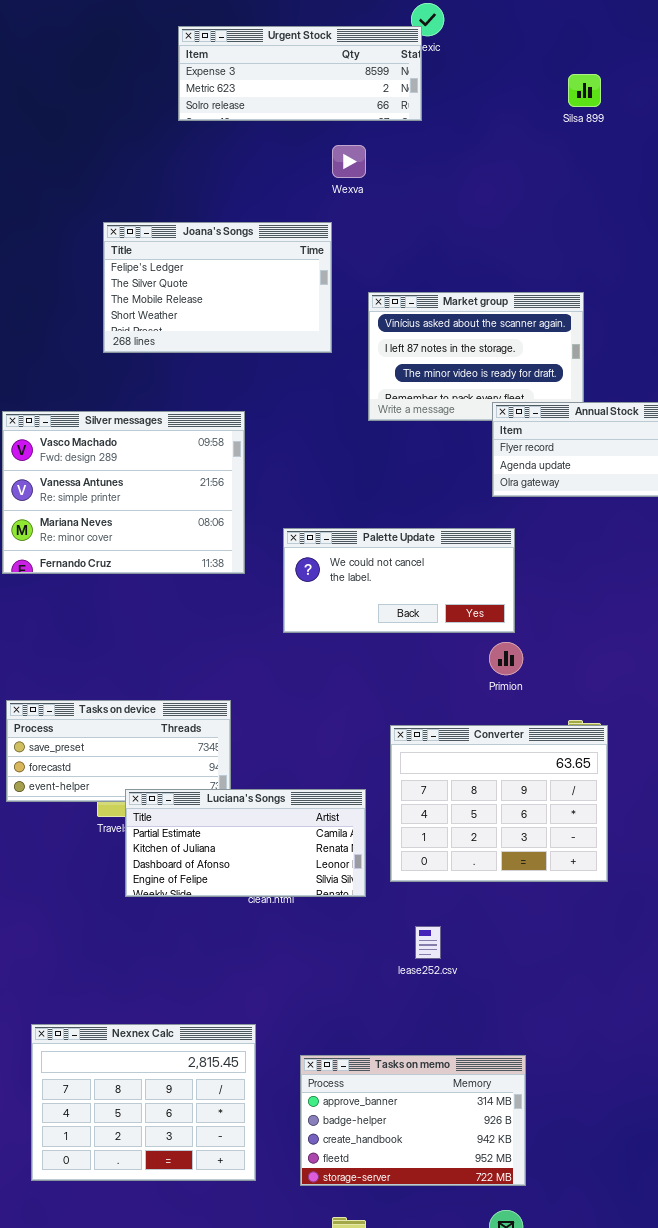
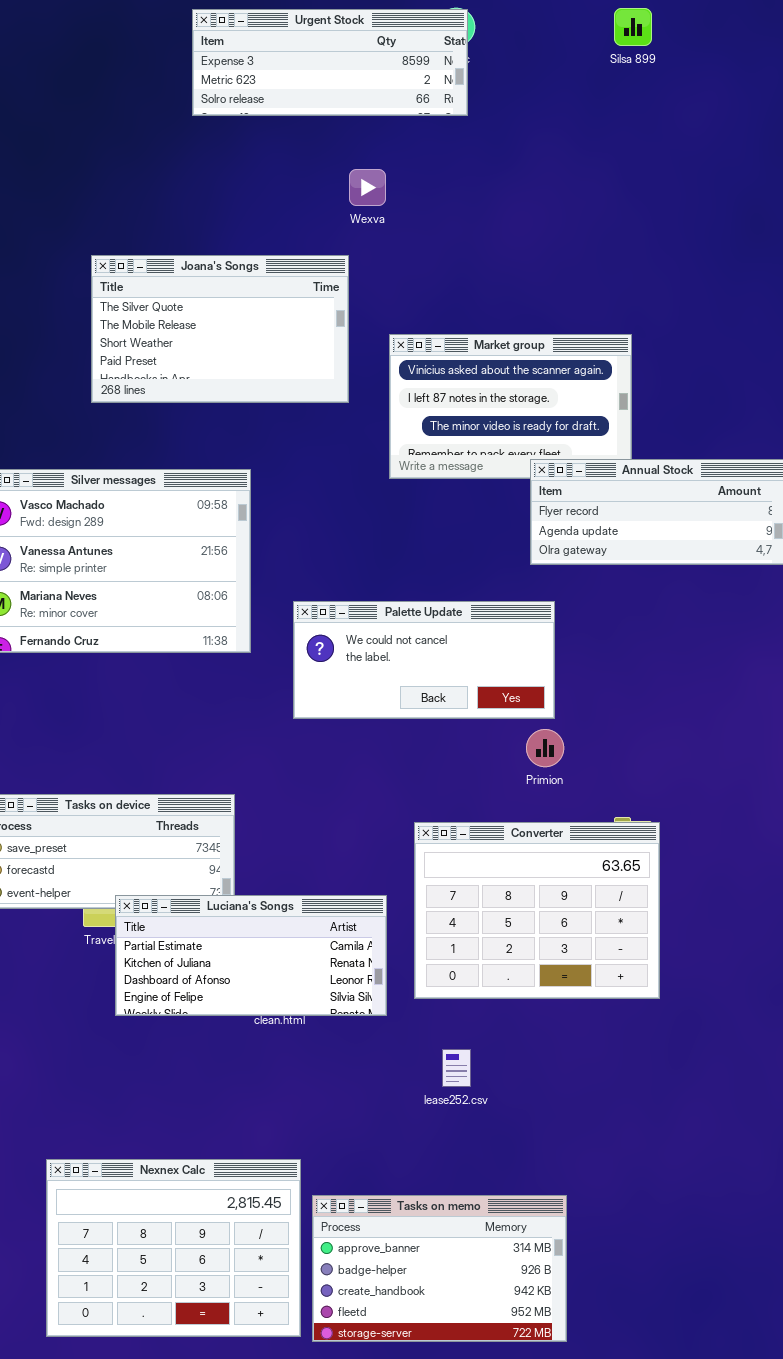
Urgent Stock: [178,26,422,121] -> [192,9,468,116], moved
Silsa 899: [568,74,601,107] -> [614,8,652,46], moved
Joana's Songs: [103,222,332,353] -> [91,255,349,403], scrolled down 1 row
Nexnex Calc: [31,1024,256,1181] -> [46,1159,301,1337], moved

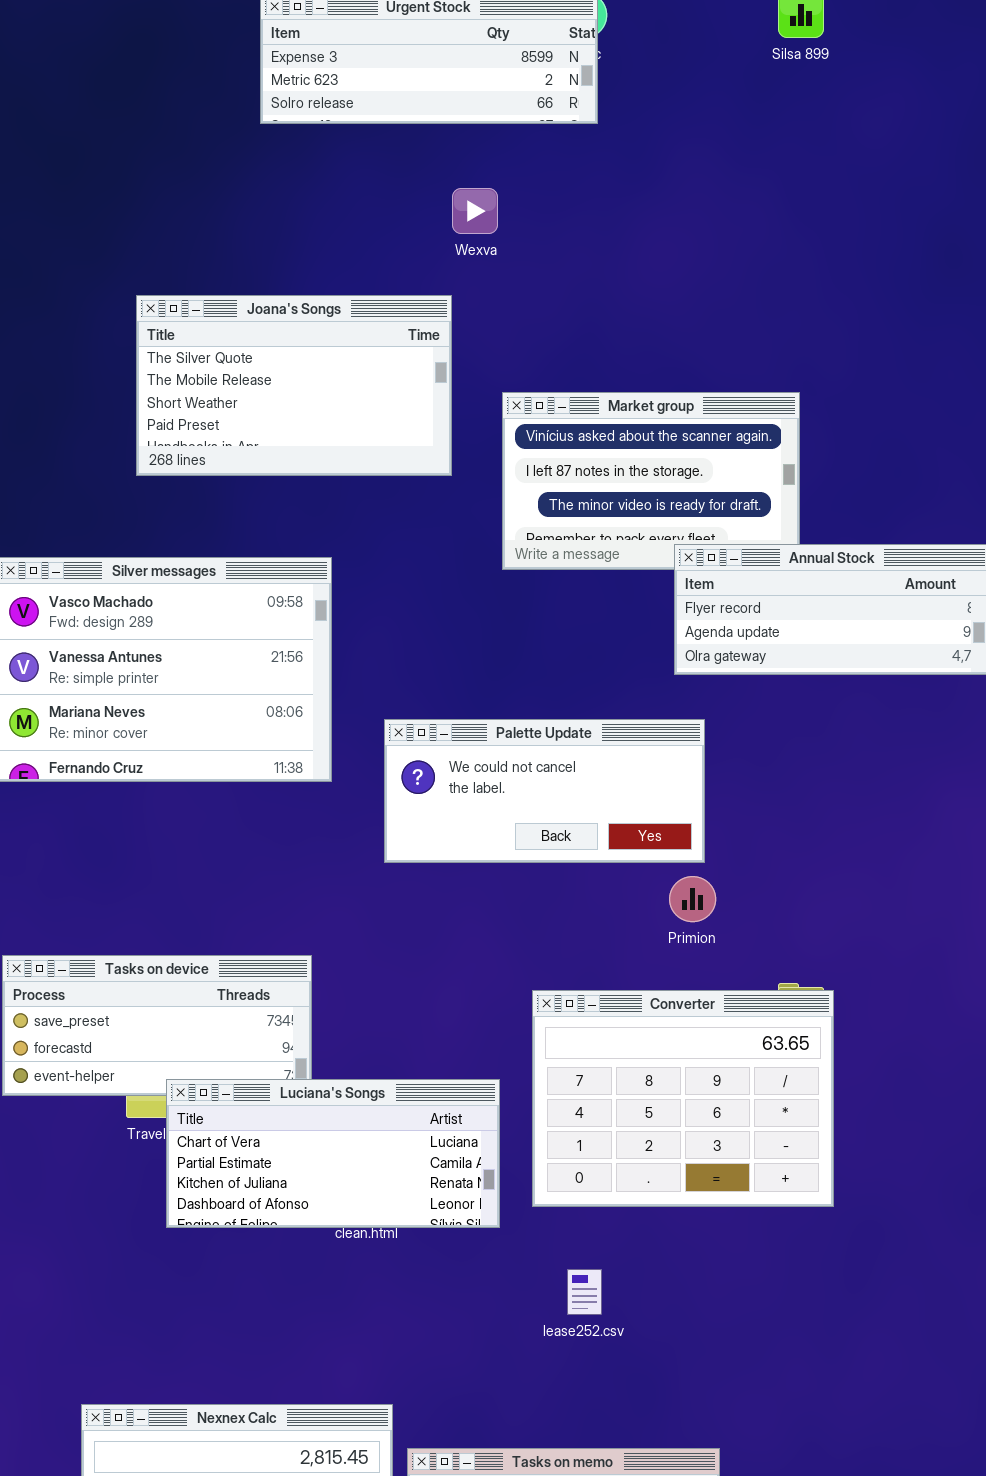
Luciana's Songs: [115,895,387,1016] -> [166,1079,500,1228], scrolled up 1 row

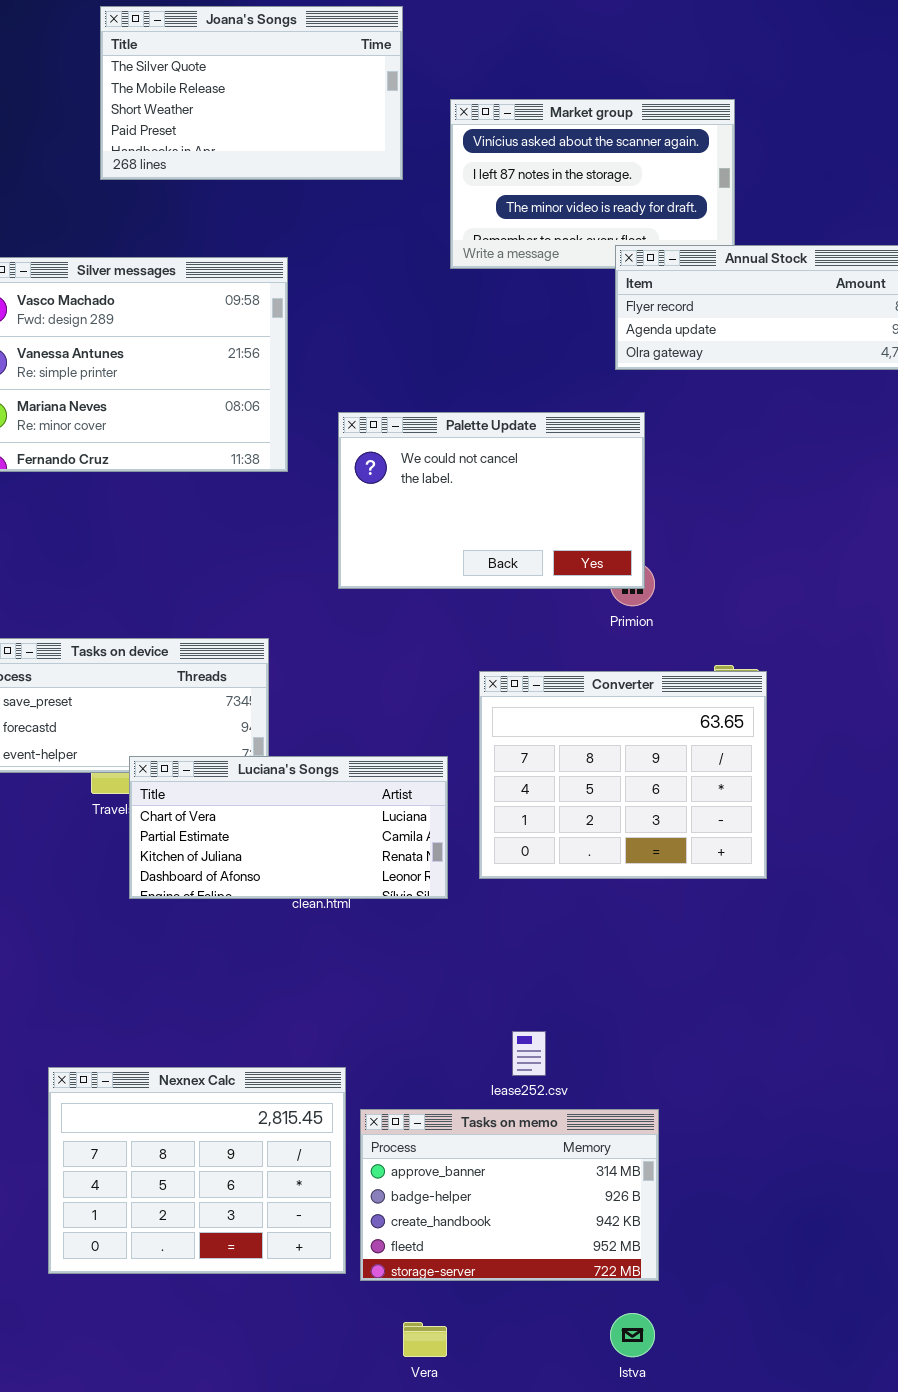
Palette Update: [384,719,705,863] -> [338,412,645,589], resized
lease252.csv: [567,1269,602,1315] -> [512,1031,546,1076], moved

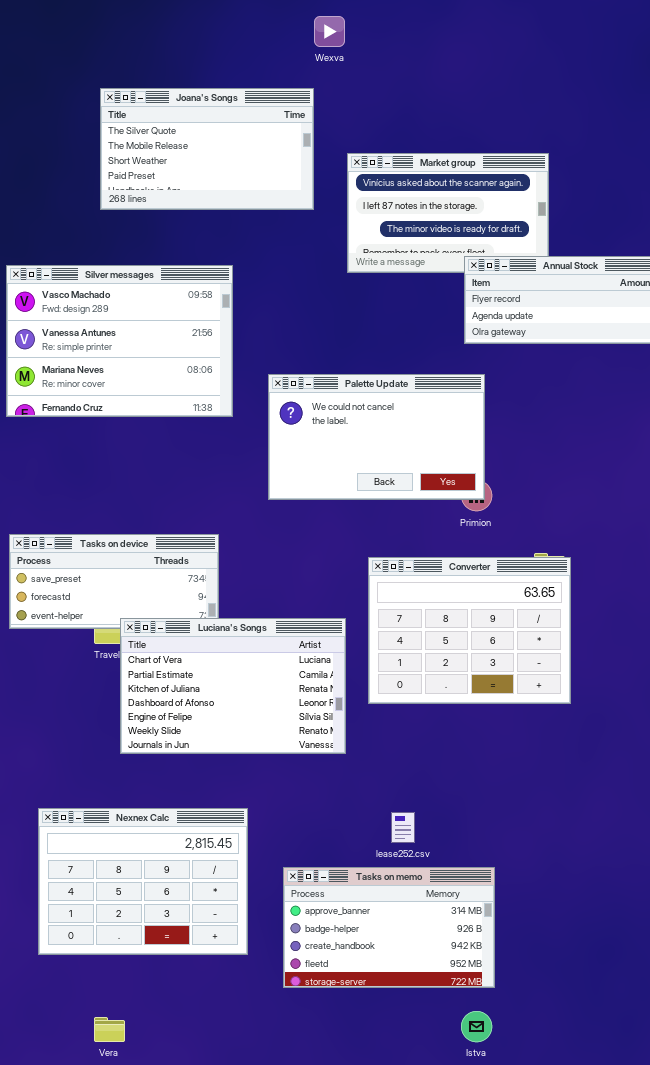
Luciana's Songs: [129,756,448,899] -> [120,618,346,754], resized
Nexnex Calc: [48,1067,346,1274] -> [38,808,248,955], moved
Vera: [403,1322,447,1357] -> [94,1017,125,1042], moved

